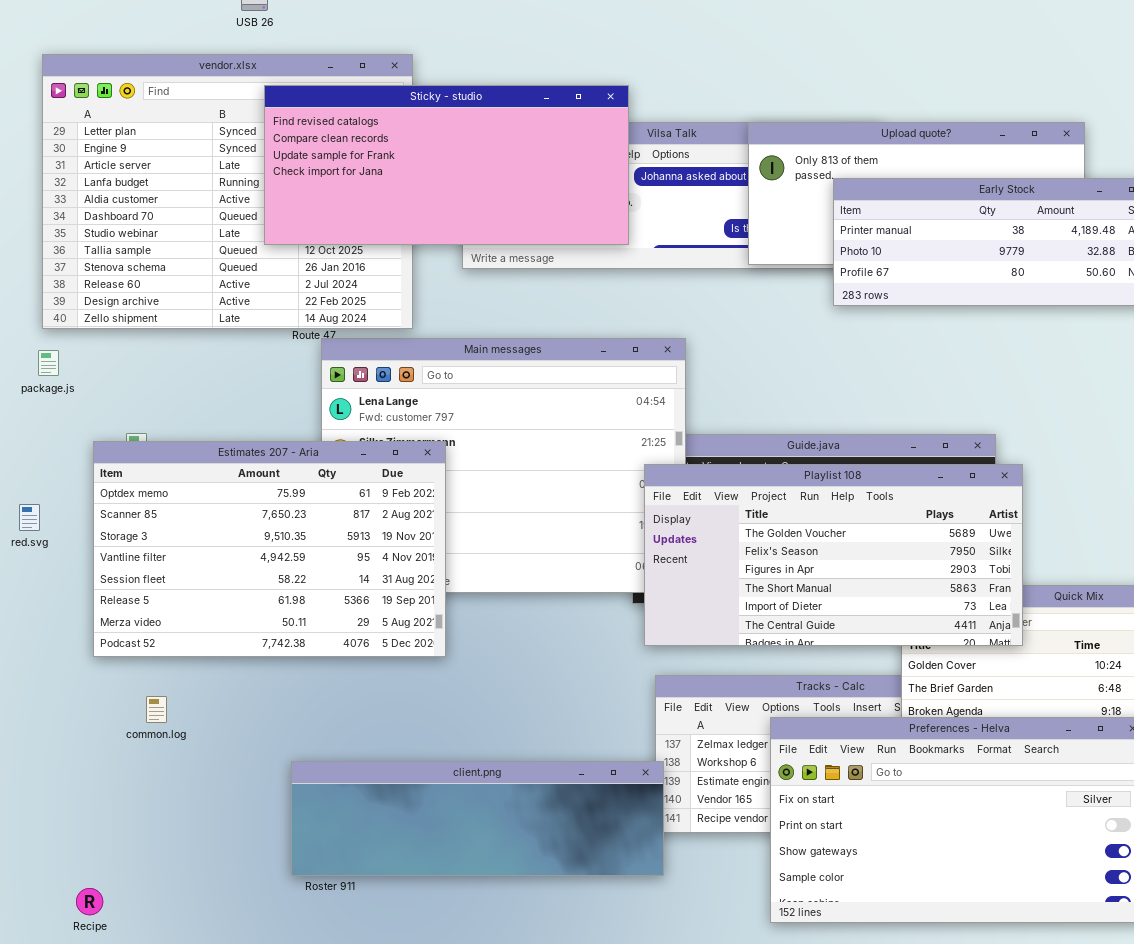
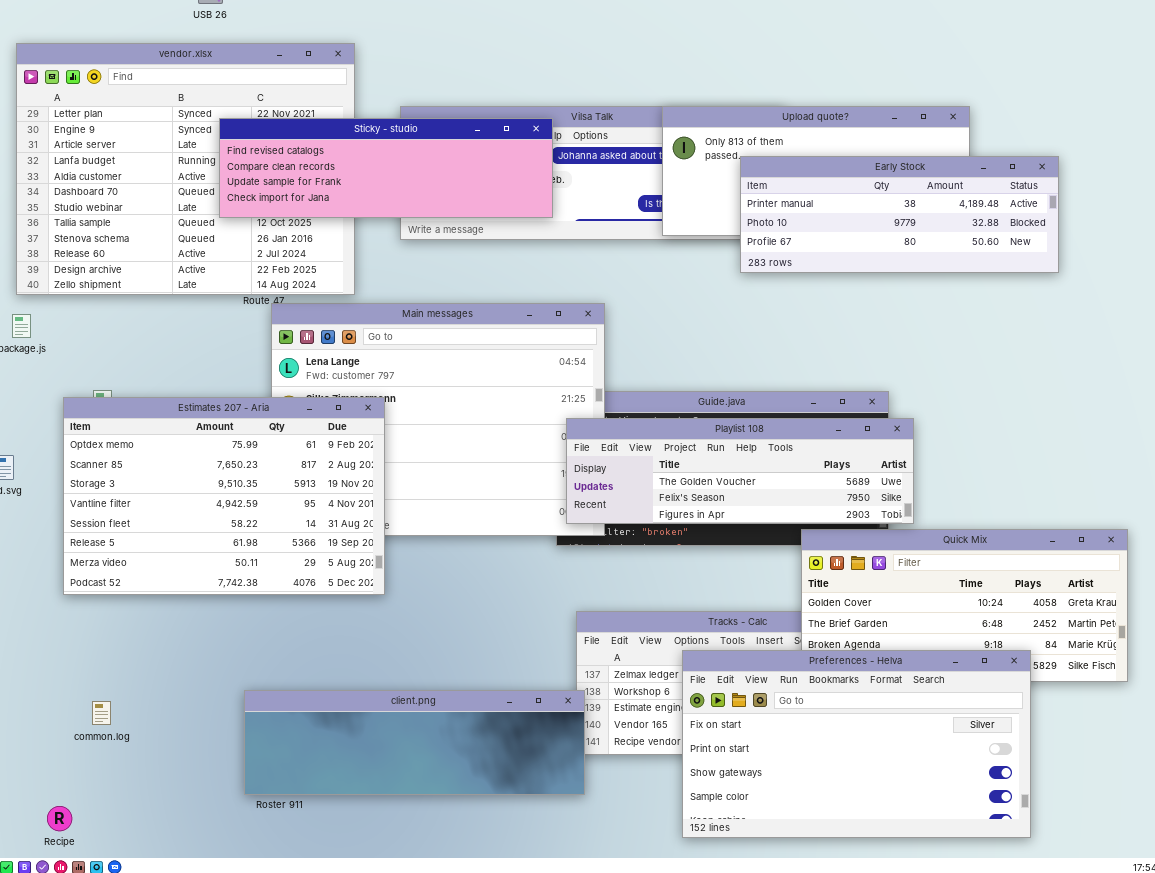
Sticky - studio: [264,85,629,245] -> [219,118,553,218], resized
Playlist 108: [644,464,1023,646] -> [566,418,914,524], resized
common.log: [146,696,167,723] -> [92,701,111,725], moved

